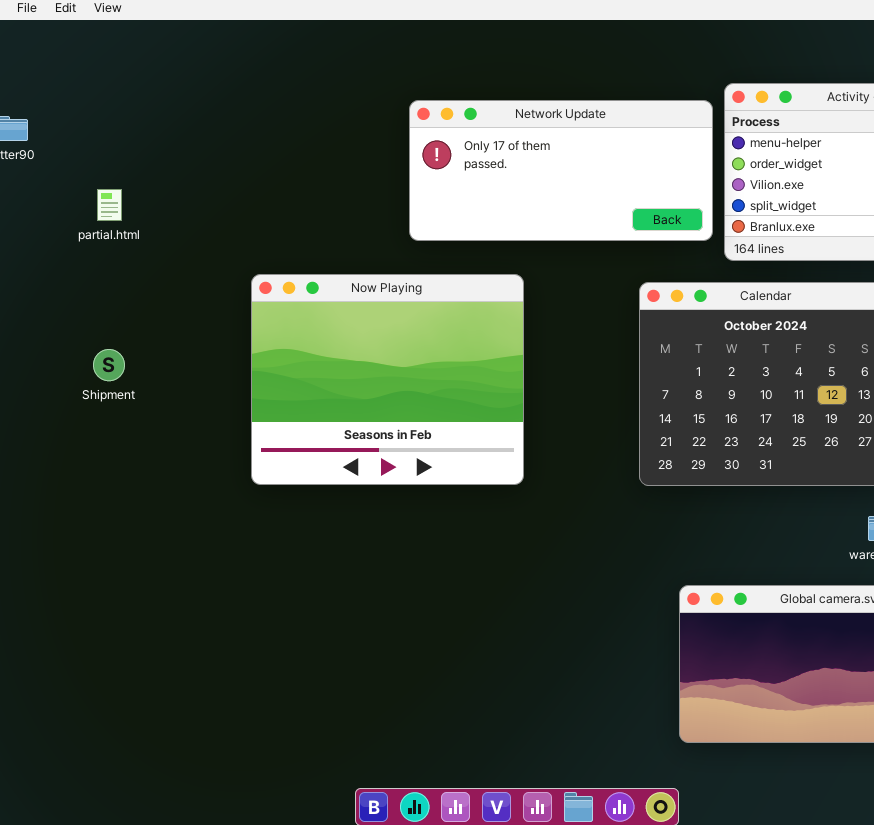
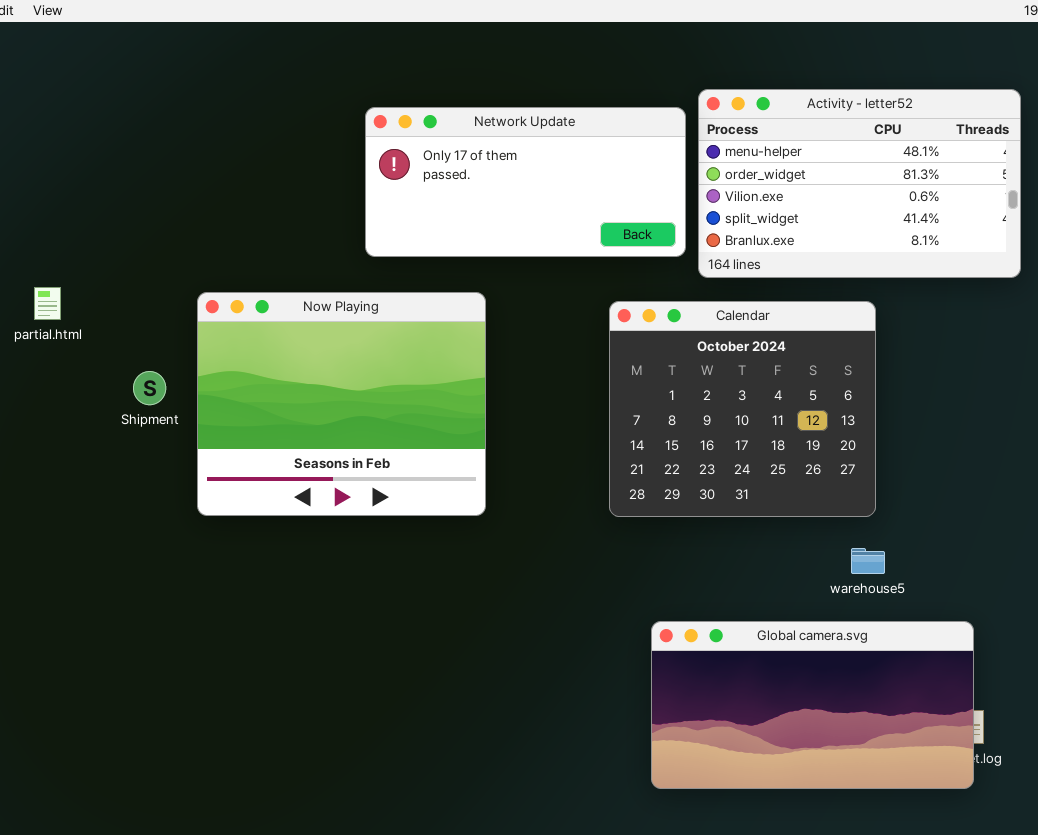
partial.html: [97,189,122,221] -> [34,287,61,320], moved
Shipment: [93,349,125,381] -> [133,371,166,405], moved

